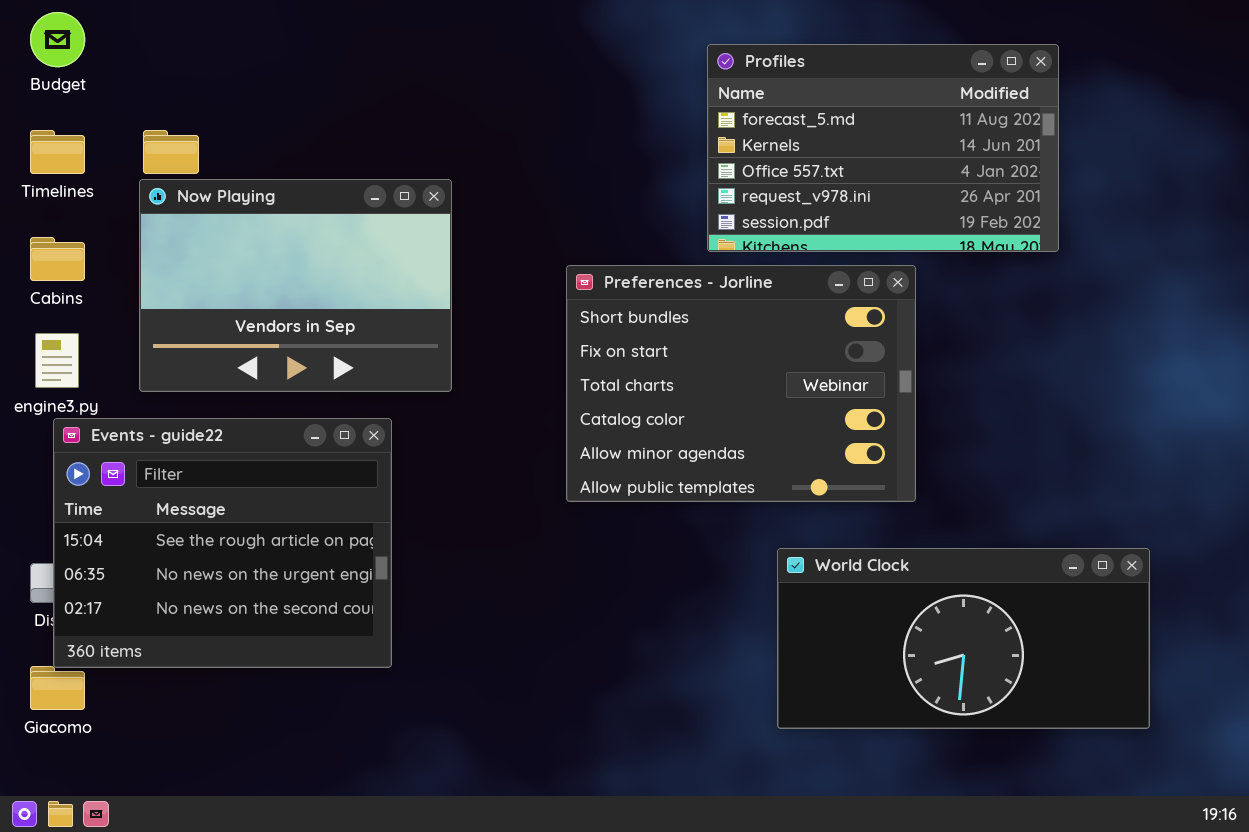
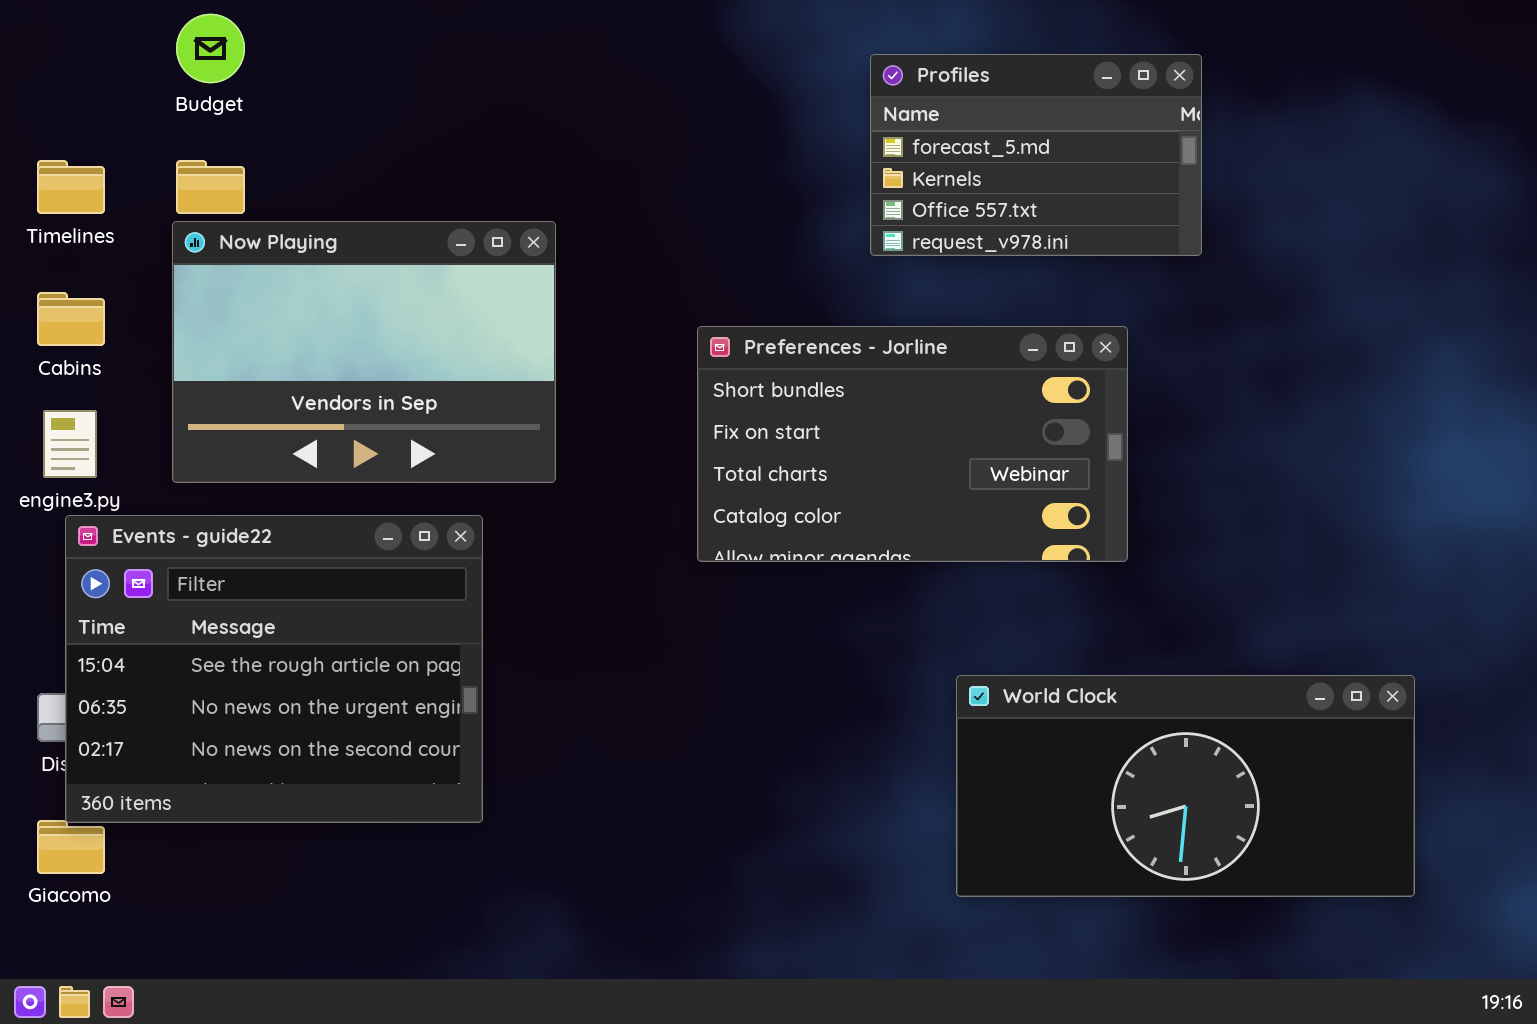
Budget: [30,12,85,67] -> [176,14,245,83], moved
Profiles: [707,44,1059,252] -> [870,54,1202,256], resized
Preferences - Jorline: [566,265,916,502] -> [697,326,1128,562], resized

